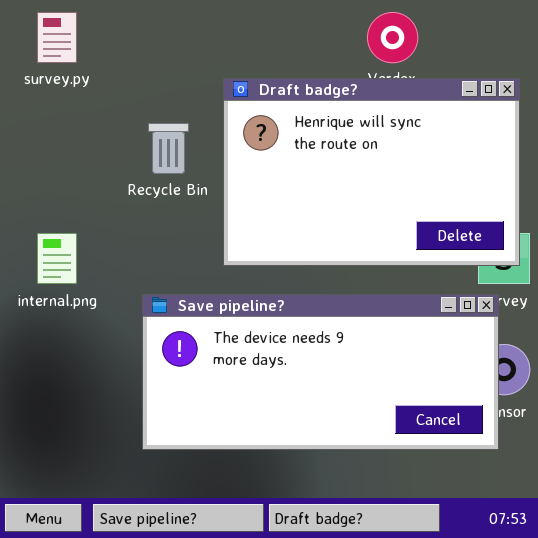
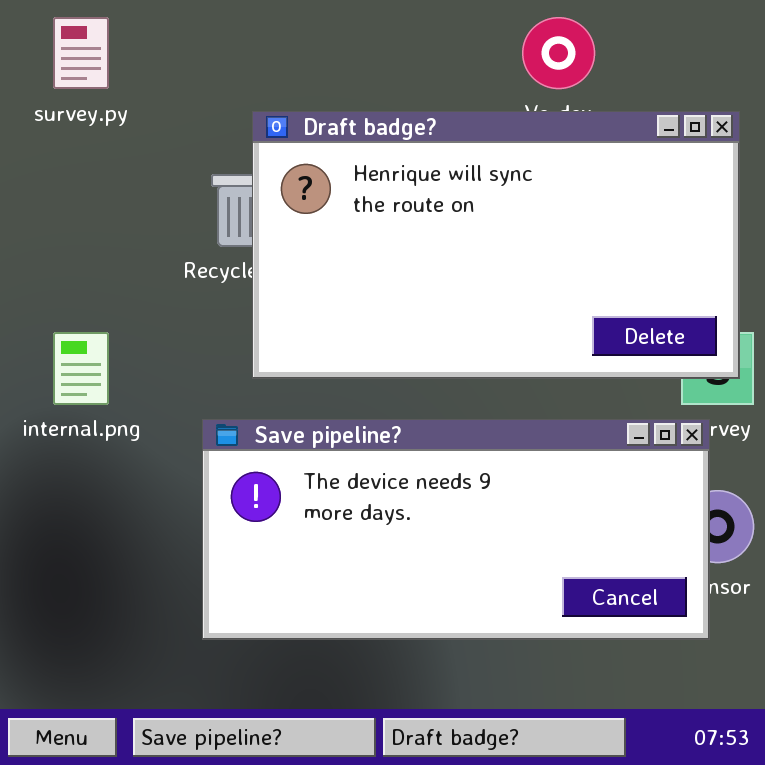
Draft badge?: [223,78,520,266] -> [252,111,740,379], resized

